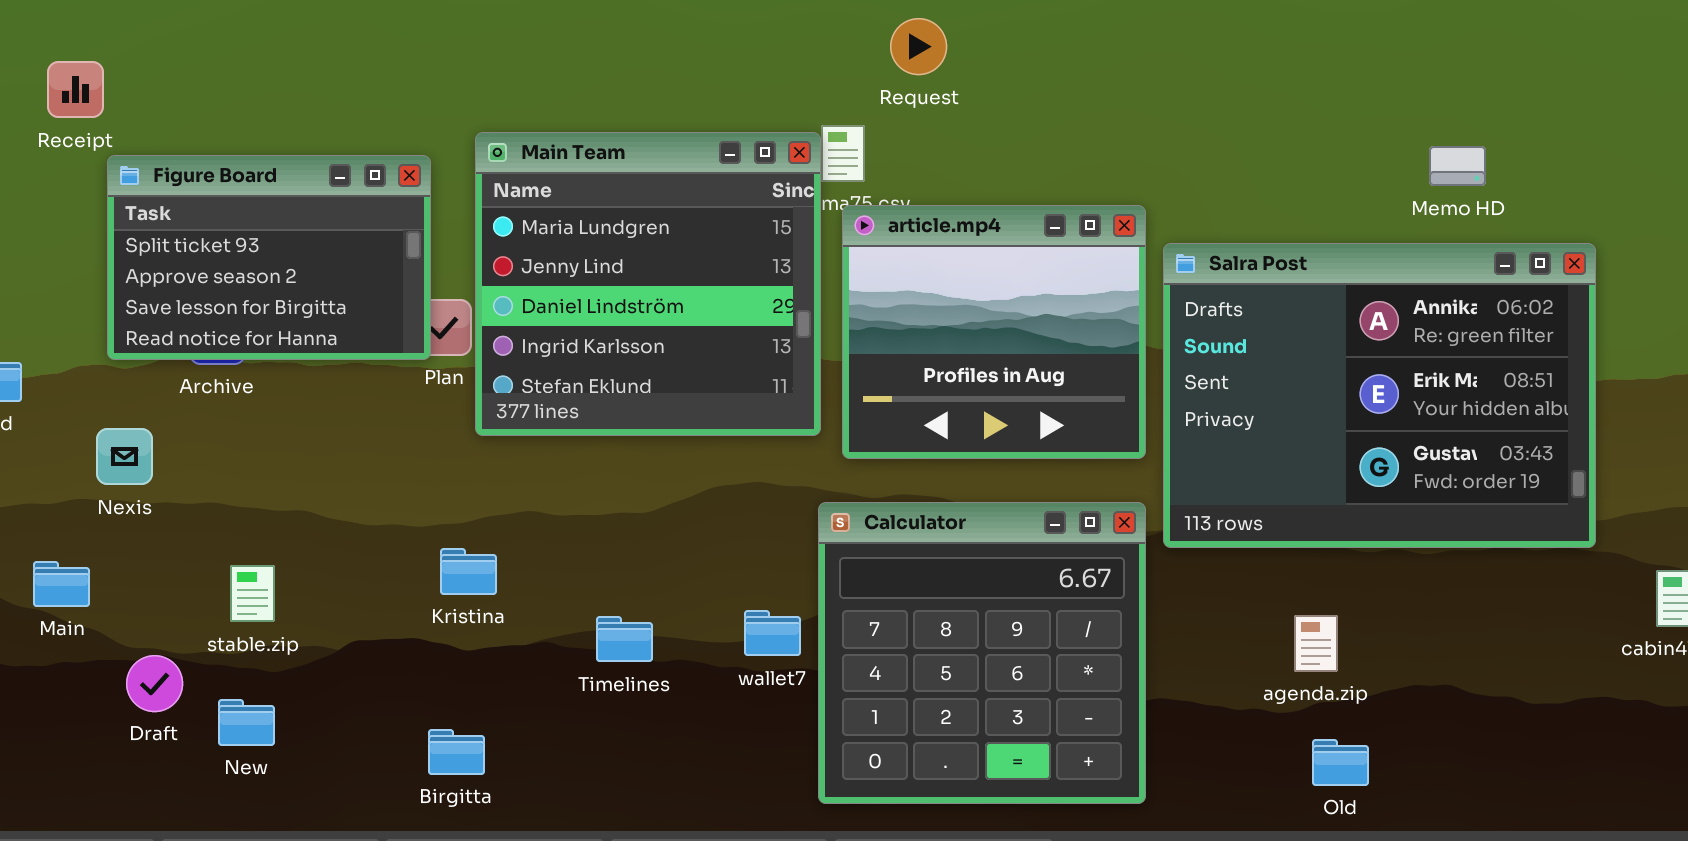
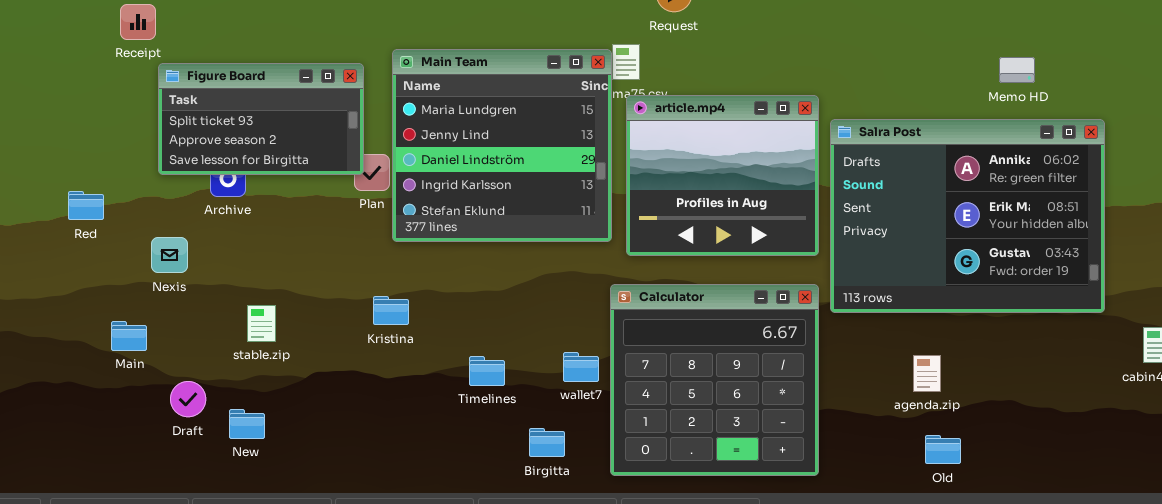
Figure Board: [107,155,431,360] -> [158,63,364,175], resized
Kristina: [440,548,497,595] -> [373,296,409,325], moved
stable.zip: [230,565,275,622] -> [247,305,276,342], moved
Birgitta: [428,729,485,775] -> [529,428,565,457], moved

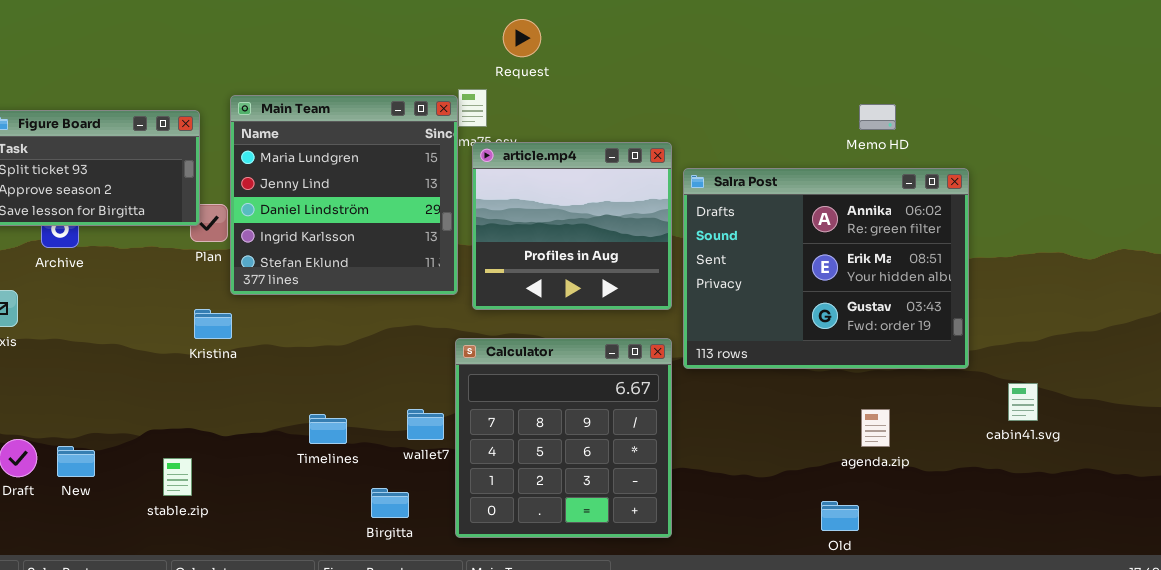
Kristina: [373,296,409,325] -> [194,309,232,339], moved
stable.zip: [247,305,276,342] -> [163,458,192,496], moved
agenda.zip: [913,355,941,392] -> [861,409,890,447], moved
New: [229,409,265,439] -> [57,446,95,477], moved
Old: [925,435,961,464] -> [821,501,859,531], moved

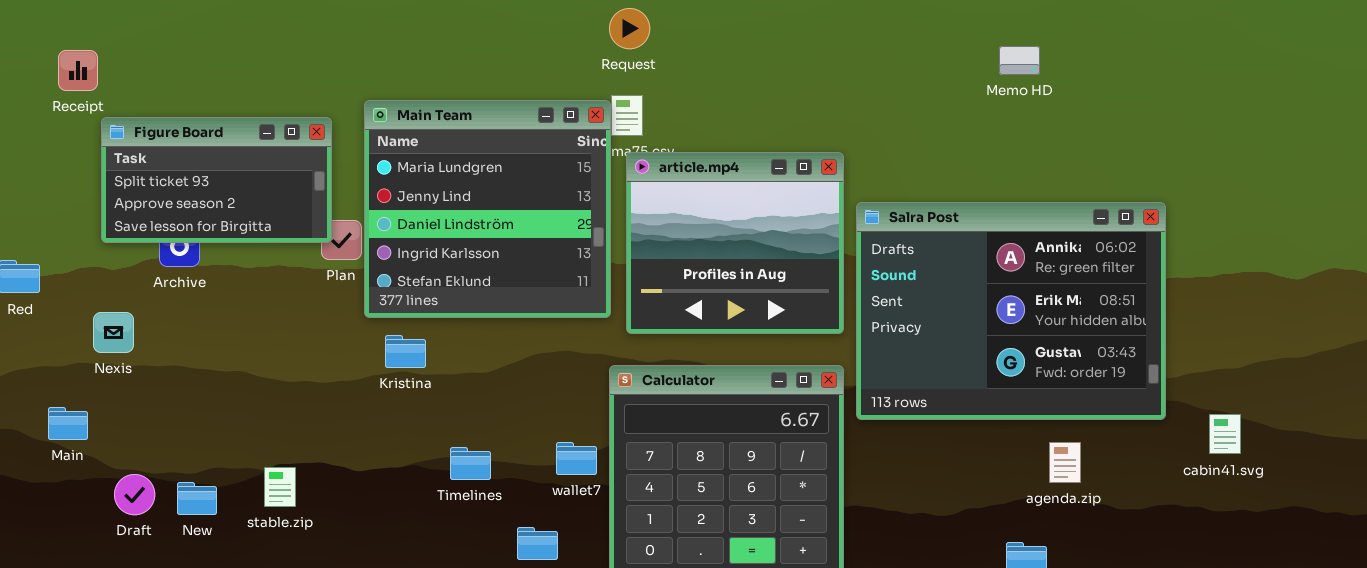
Request: [503,19,541,57] -> [609,8,650,49], moved
Memo HD: [859,104,896,130] -> [999,46,1040,75], moved
Salra Post: [683,168,969,369] -> [856,202,1166,420], moved
Kristina: [194,309,232,339] -> [385,335,426,368], moved
stable.zip: [163,458,192,496] -> [264,467,296,507], moved

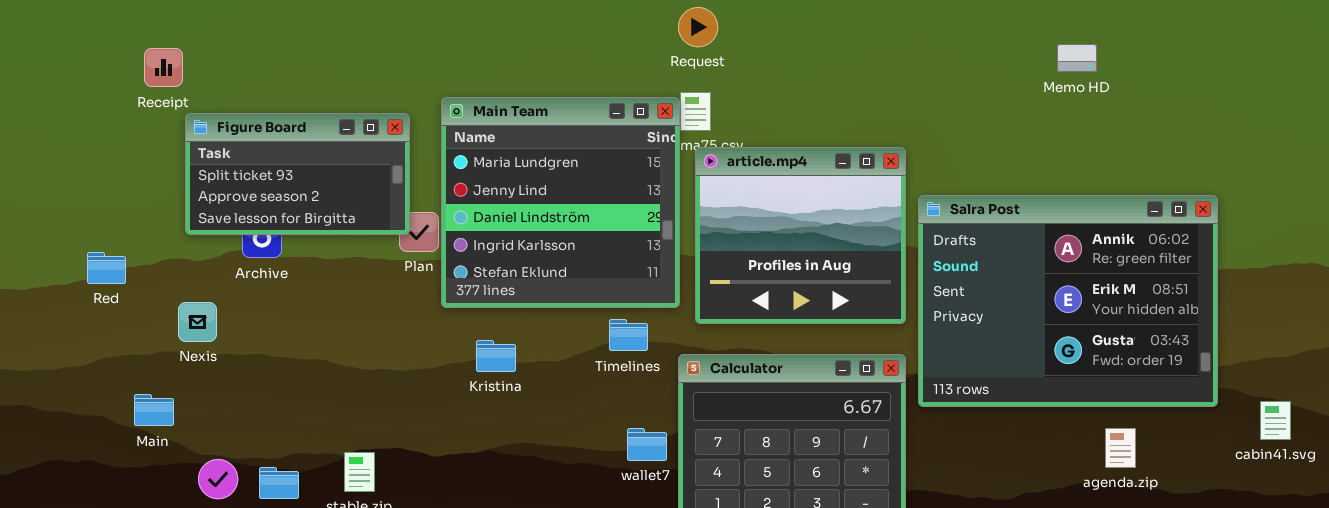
Kristina: [385,335,426,368] -> [476,340,516,372], moved
Timelines: [450,447,491,480] -> [609,319,648,351], moved

